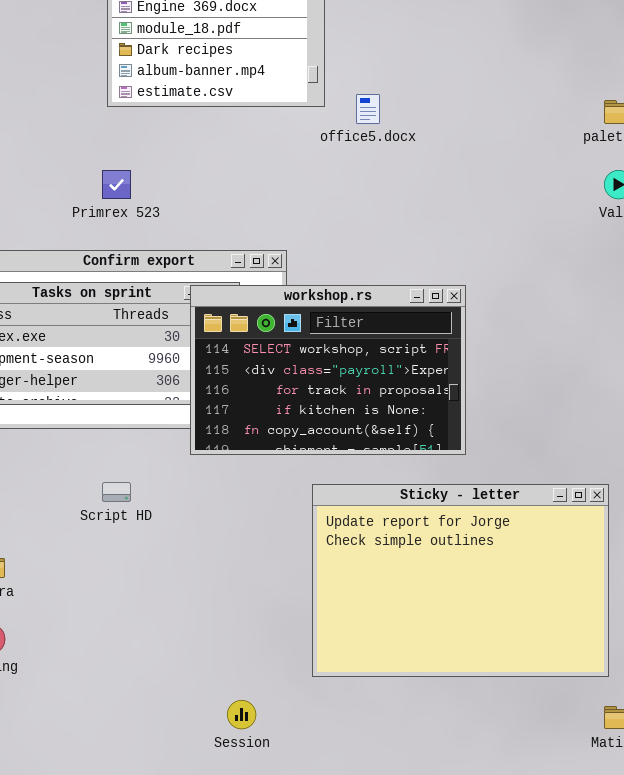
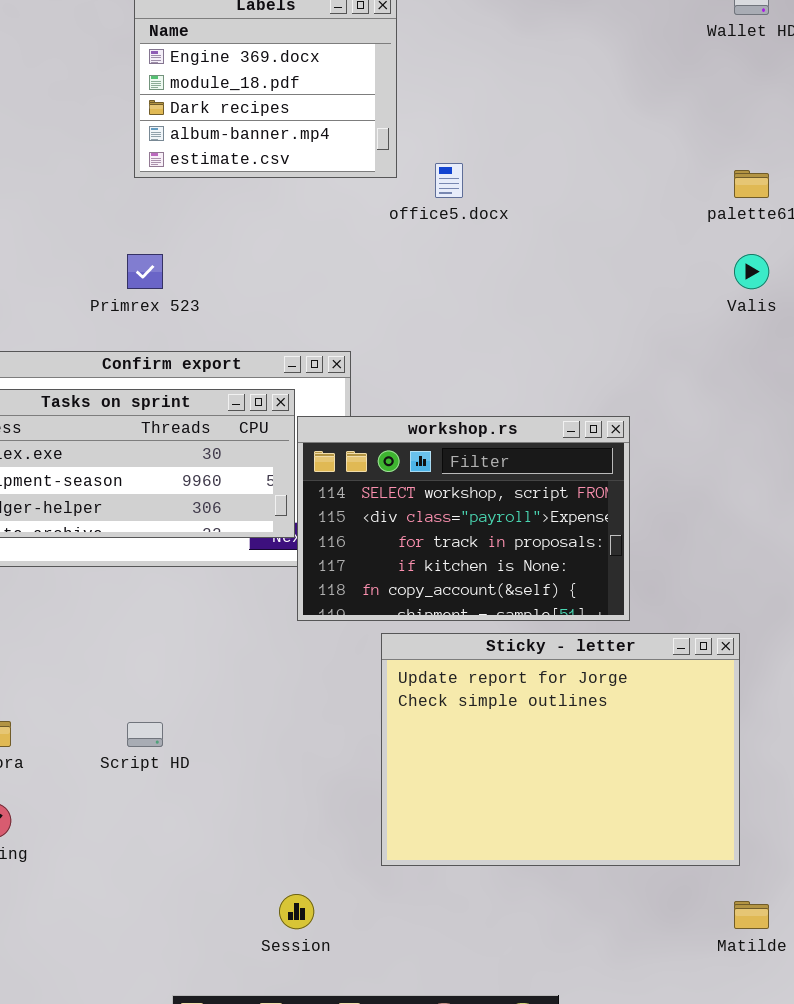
workshop.rs: [190,285,466,455] -> [297,416,630,621], moved
Script HD: [102,482,131,502] -> [127,722,163,747], moved

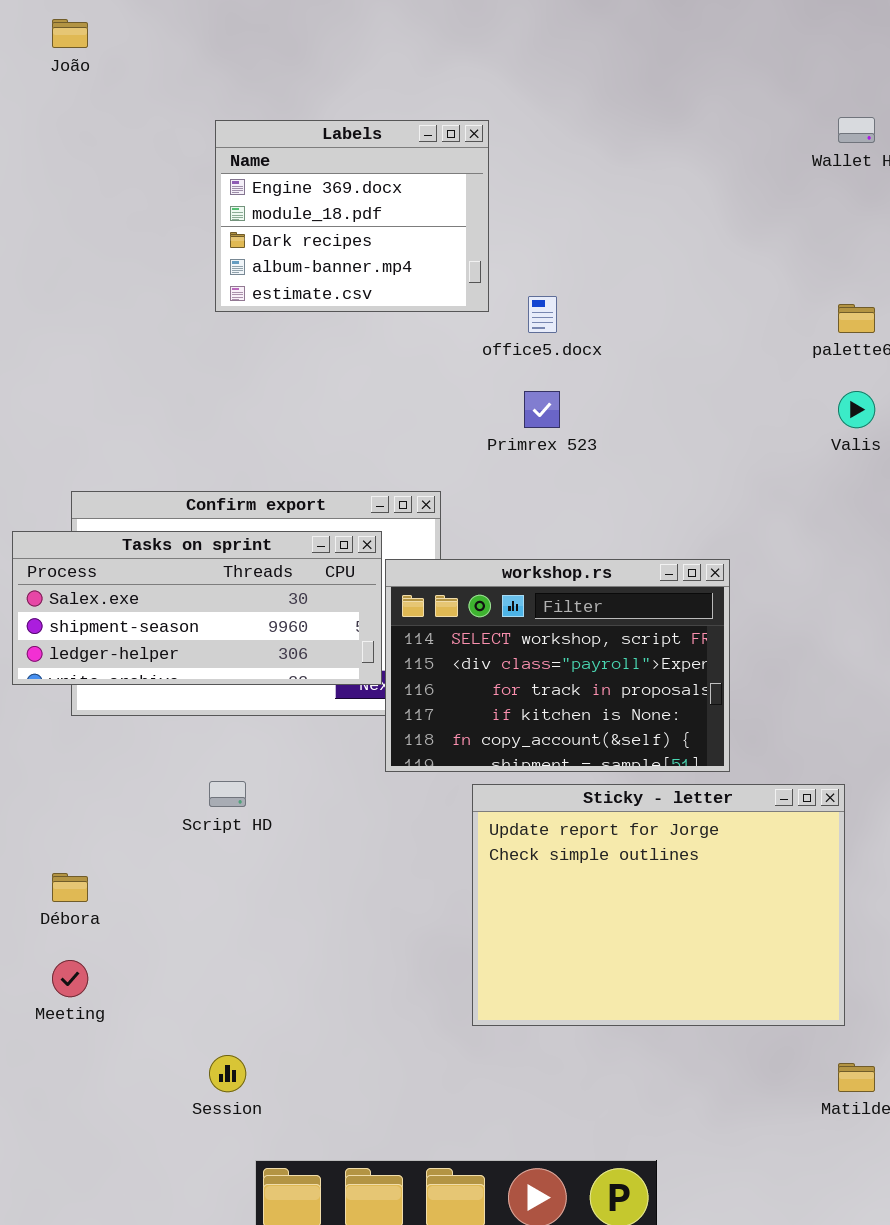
Primrex 523: [127,254,163,289] -> [524,391,560,428], moved
Script HD: [127,722,163,747] -> [209,781,246,807], moved
Session: [279,894,314,929] -> [209,1055,246,1092], moved

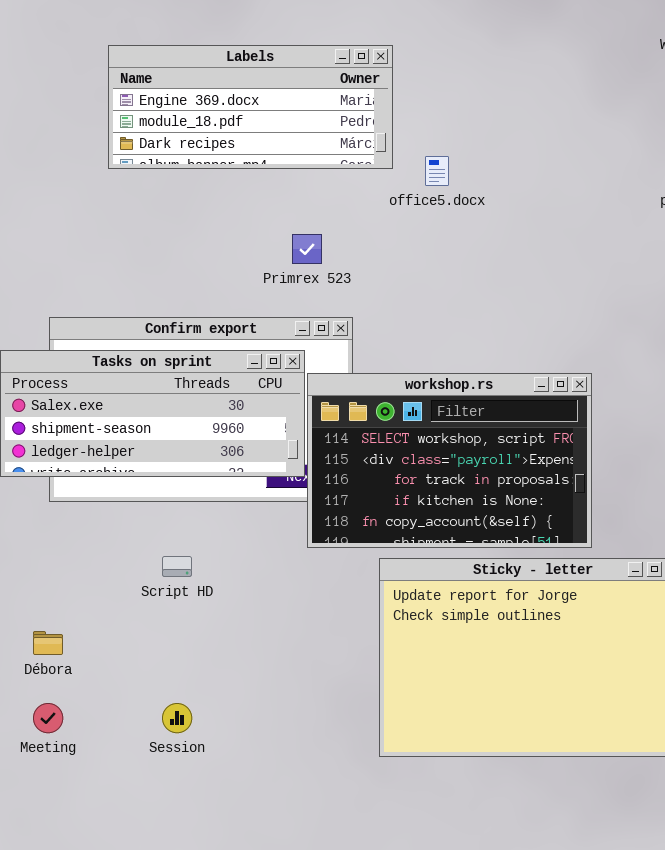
Labels: [215,120,489,312] -> [108,45,393,169], resized
Primrex 523: [524,391,560,428] -> [292,234,322,264], moved
Session: [209,1055,246,1092] -> [162,703,192,733], moved

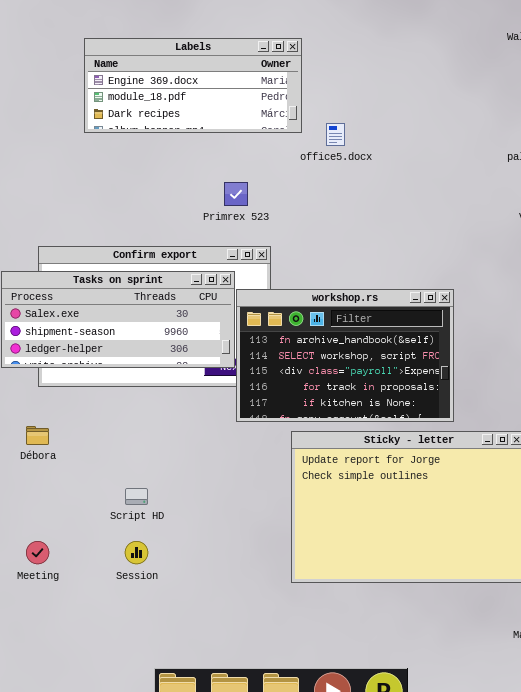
workshop.rs: [307,373,592,548] -> [236,289,454,422], scrolled up 1 row
Script HD: [162,556,192,577] -> [125,488,148,505], moved
Débora: [33,631,63,655] -> [26,426,49,445], moved

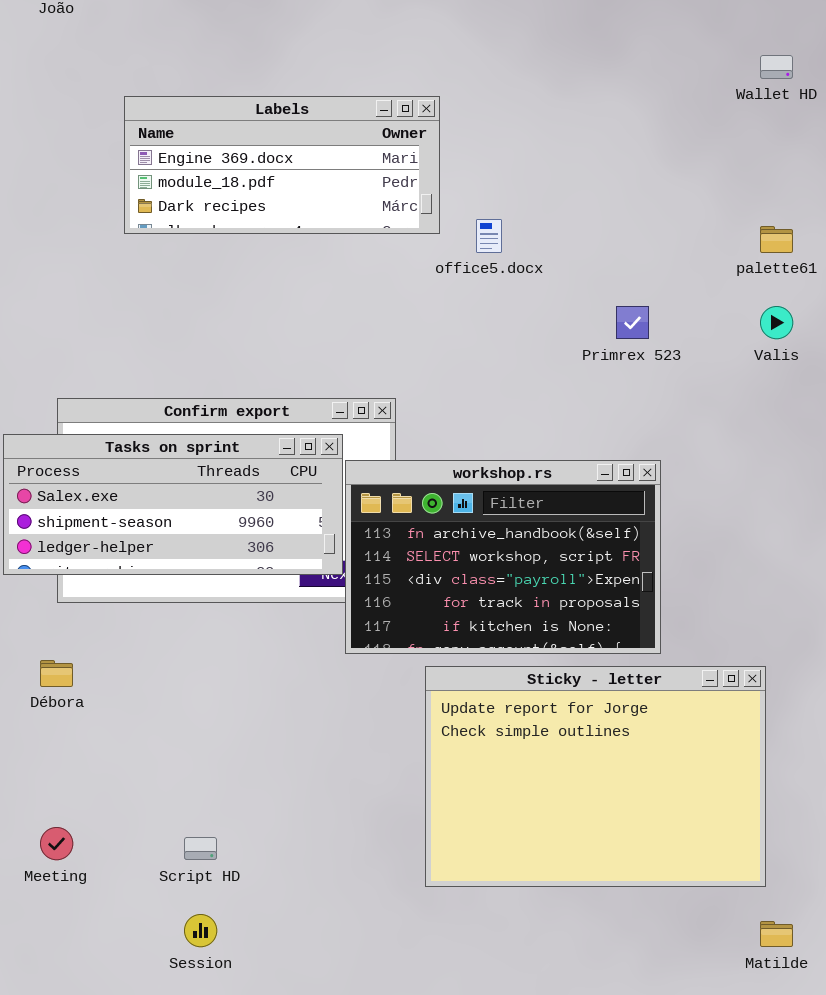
Primrex 523: [224,182,248,206] -> [616,306,649,339], moved
Script HD: [125,488,148,505] -> [184,837,217,860], moved
Session: [125,541,148,564] -> [184,914,217,947], moved

